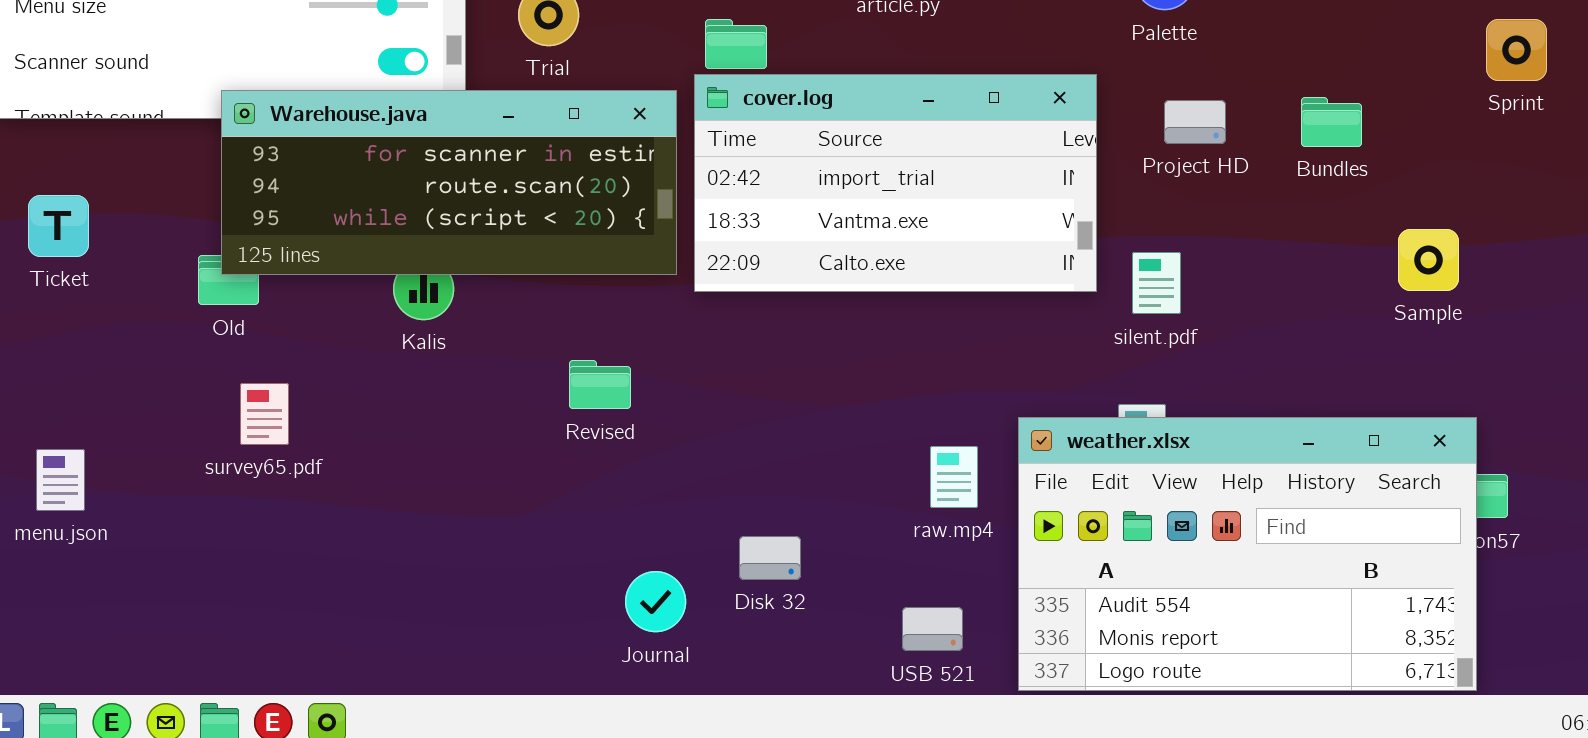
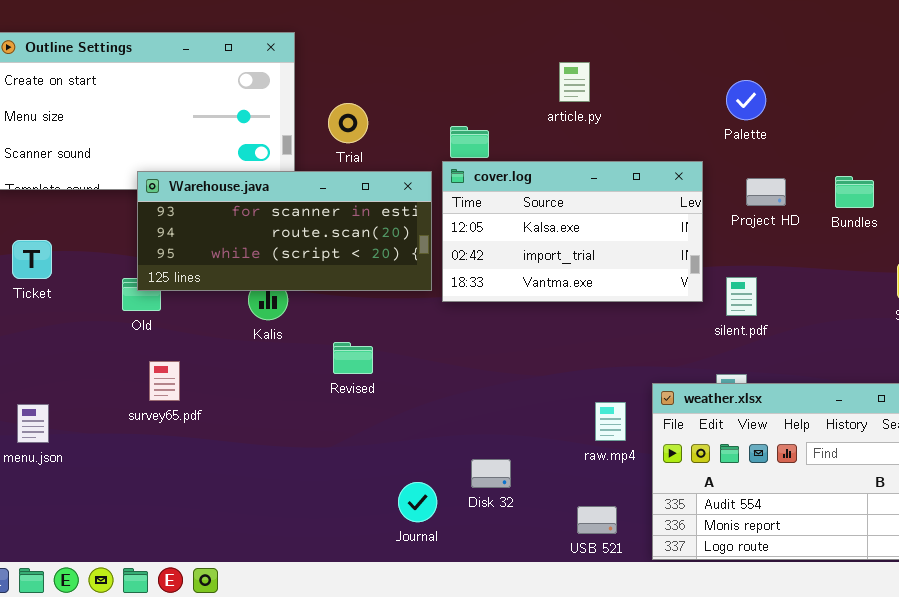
cover.log: [694,74,1097,292] -> [442,161,703,302], scrolled up 1 row
Revised: [569,360,631,409] -> [333,342,373,374], moved

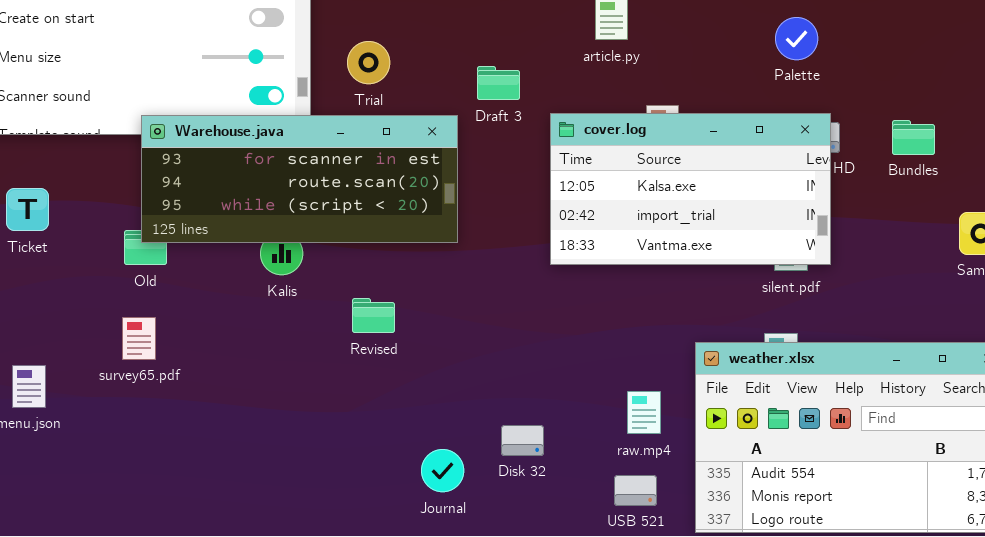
cover.log: [442,161,703,302] -> [550,113,831,265], moved
survey65.pdf: [149,361,180,401] -> [122,317,156,360], moved
raw.mp4: [595,402,626,441] -> [627,391,661,434], moved

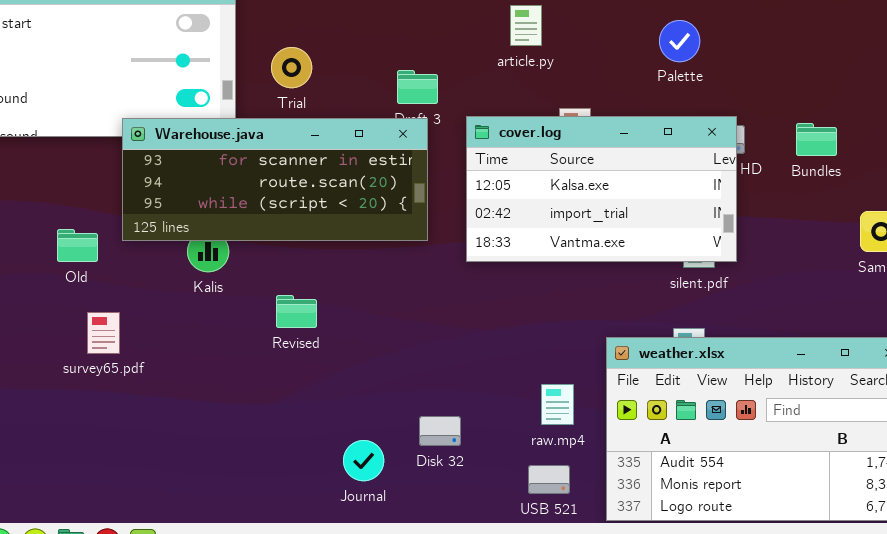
Palette: [775,17,818,60] -> [659,20,700,62], moved
Warehouse.java: [141,115,458,243] -> [122,118,428,241], moved
survey65.pdf: [122,317,156,360] -> [87,312,120,354], moved

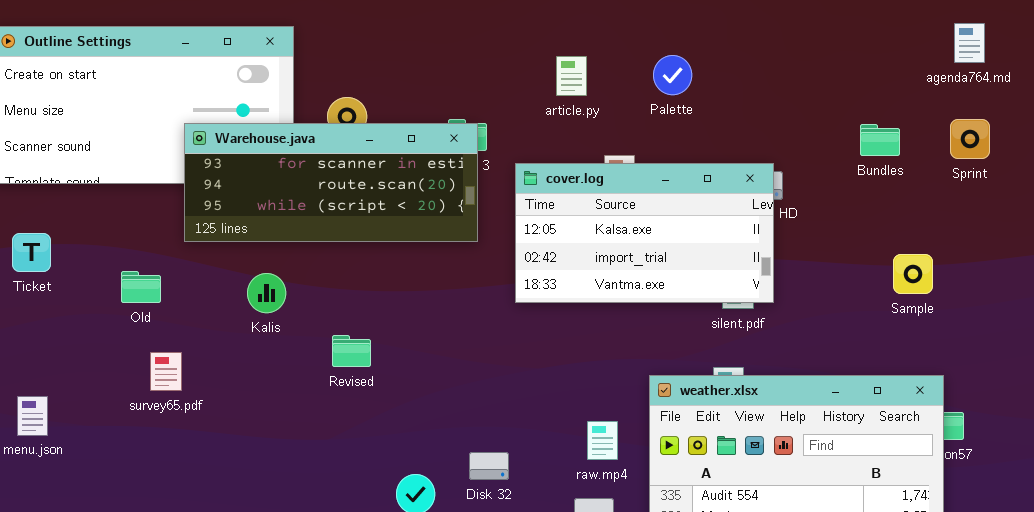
Palette: [659,20,700,62] -> [653,55,692,95], moved
Warehouse.java: [122,118,428,241] -> [184,123,478,242], moved
Bundles: [796,123,837,156] -> [860,124,900,156], moved

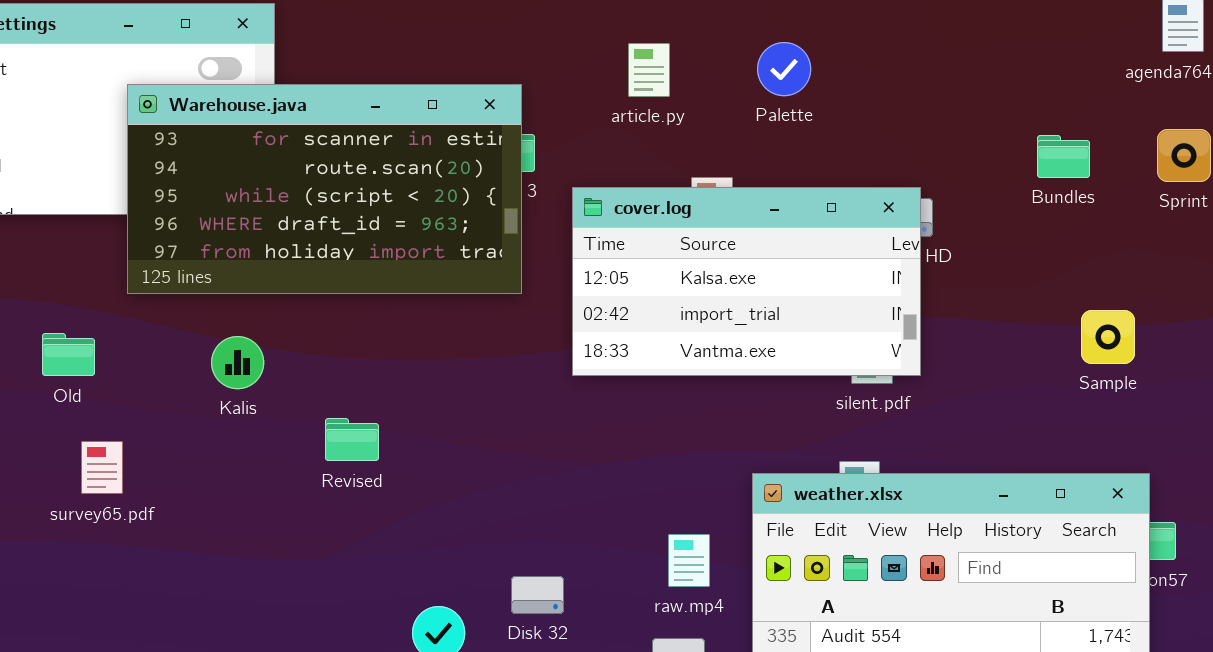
Warehouse.java: [184,123,478,242] -> [127,84,522,294], resized

